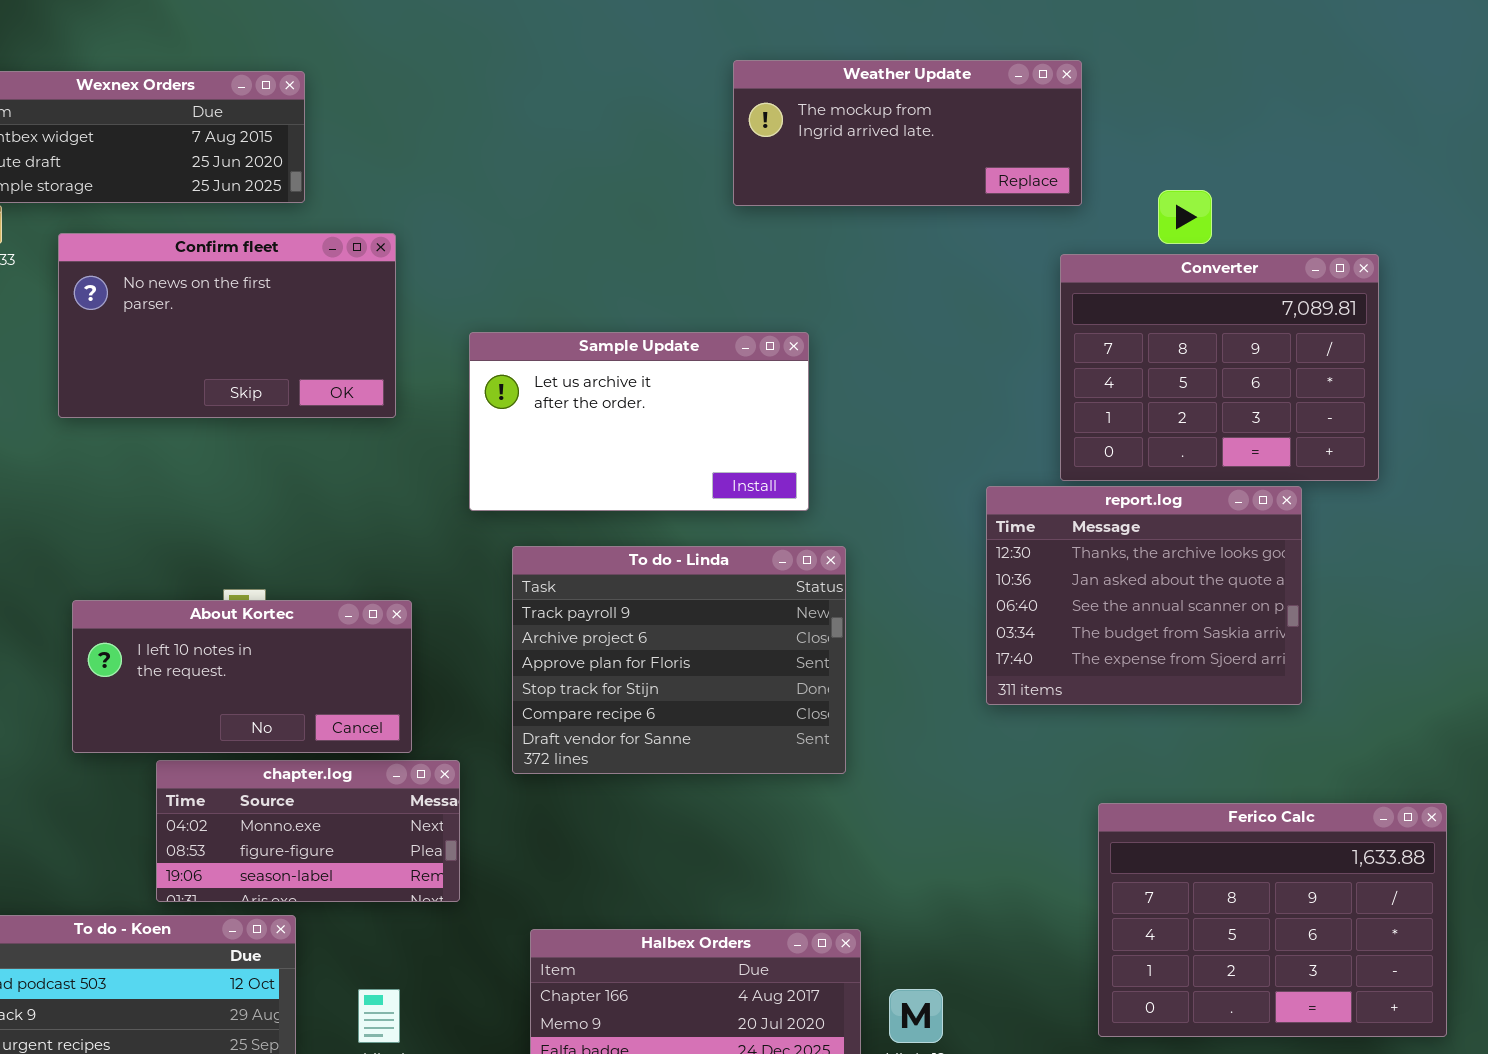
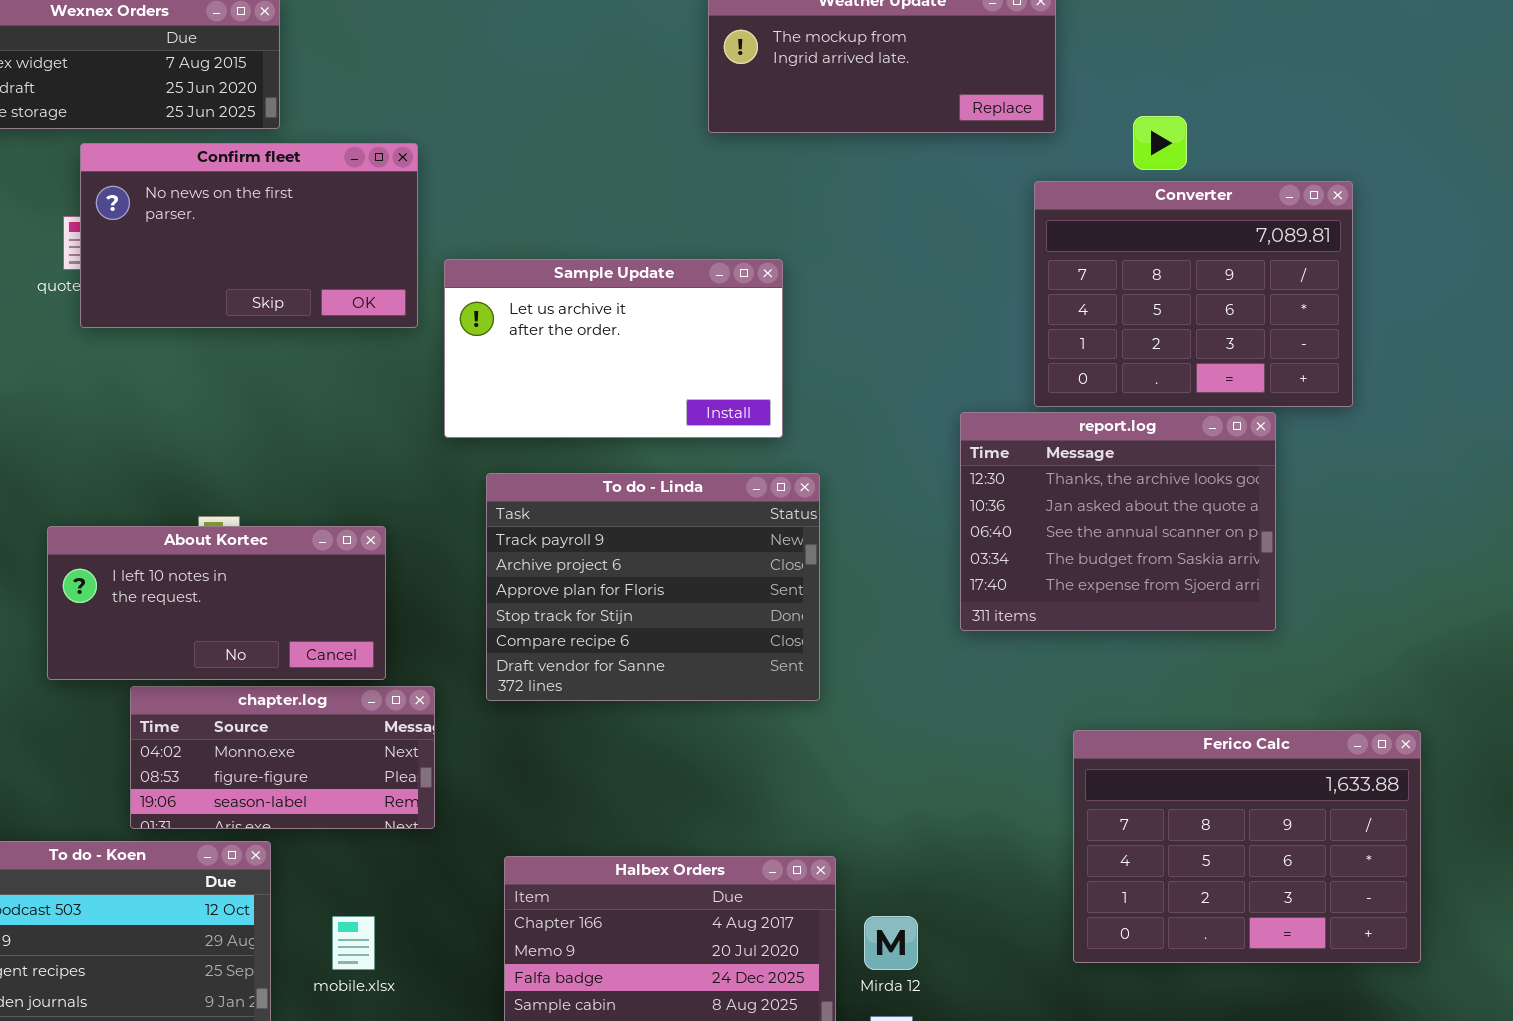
Confirm fleet: [58,233,396,418] -> [80,143,418,328], moved

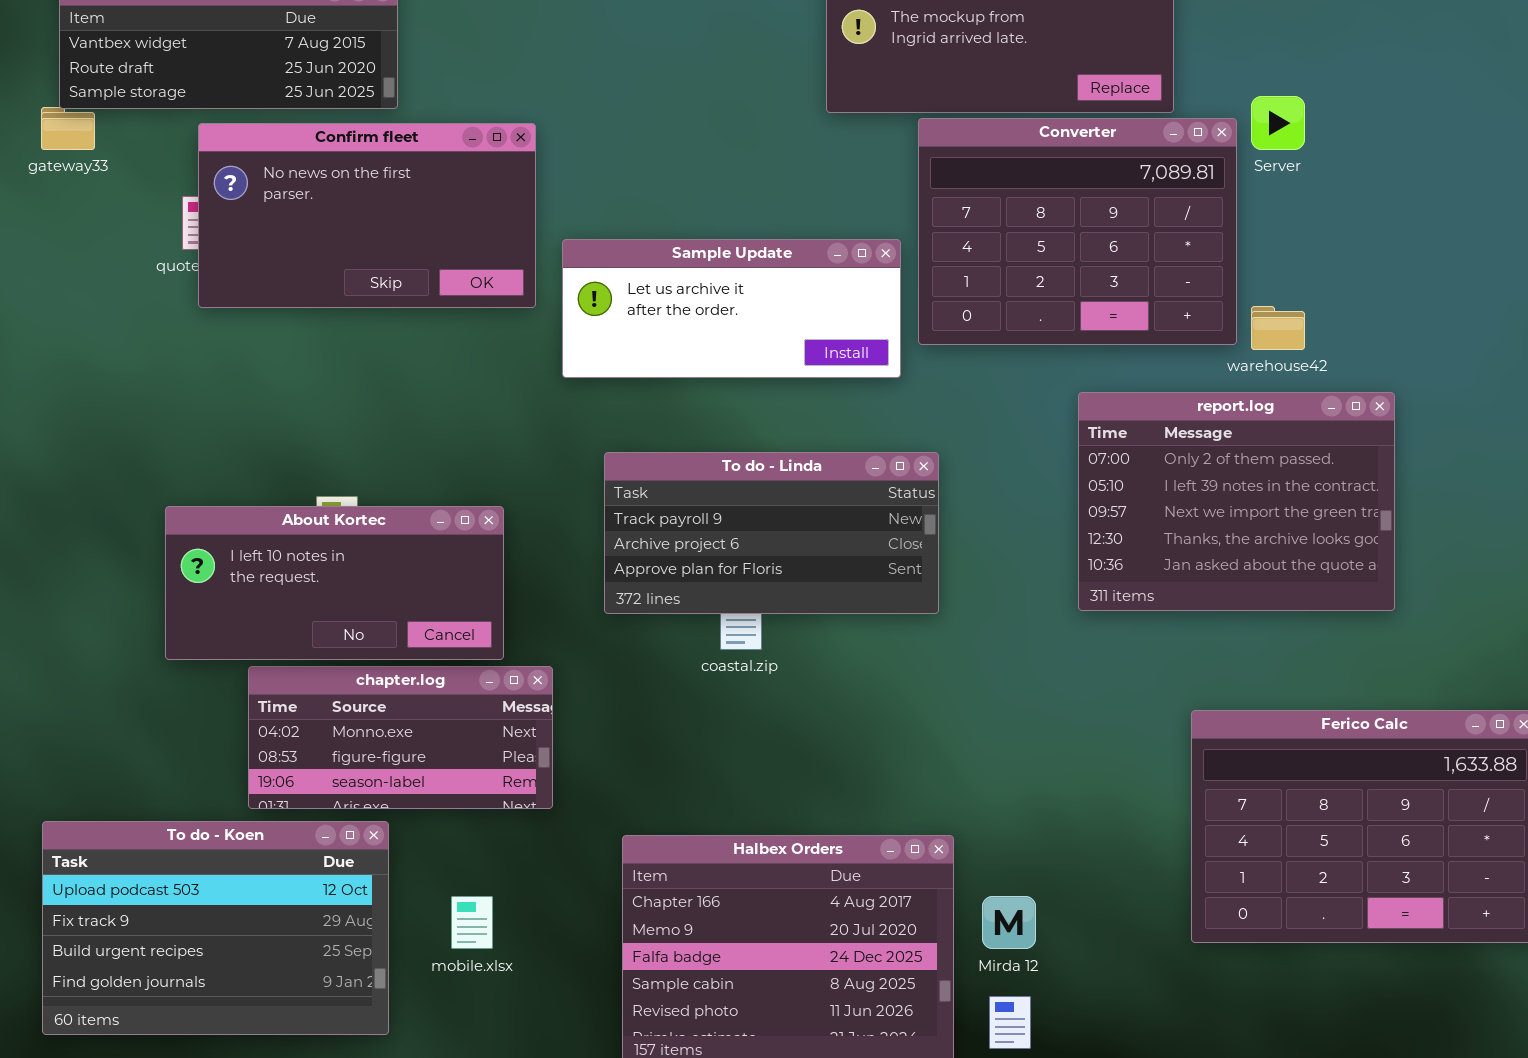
Converter: [1034,181,1353,407] -> [918,118,1237,345], moved
Sample Update: [444,259,783,438] -> [562,239,901,378], resized
report.log: [960,412,1276,631] -> [1078,392,1395,611], scrolled up 3 rows
To do - Linda: [486,473,820,701] -> [604,452,939,614], resized

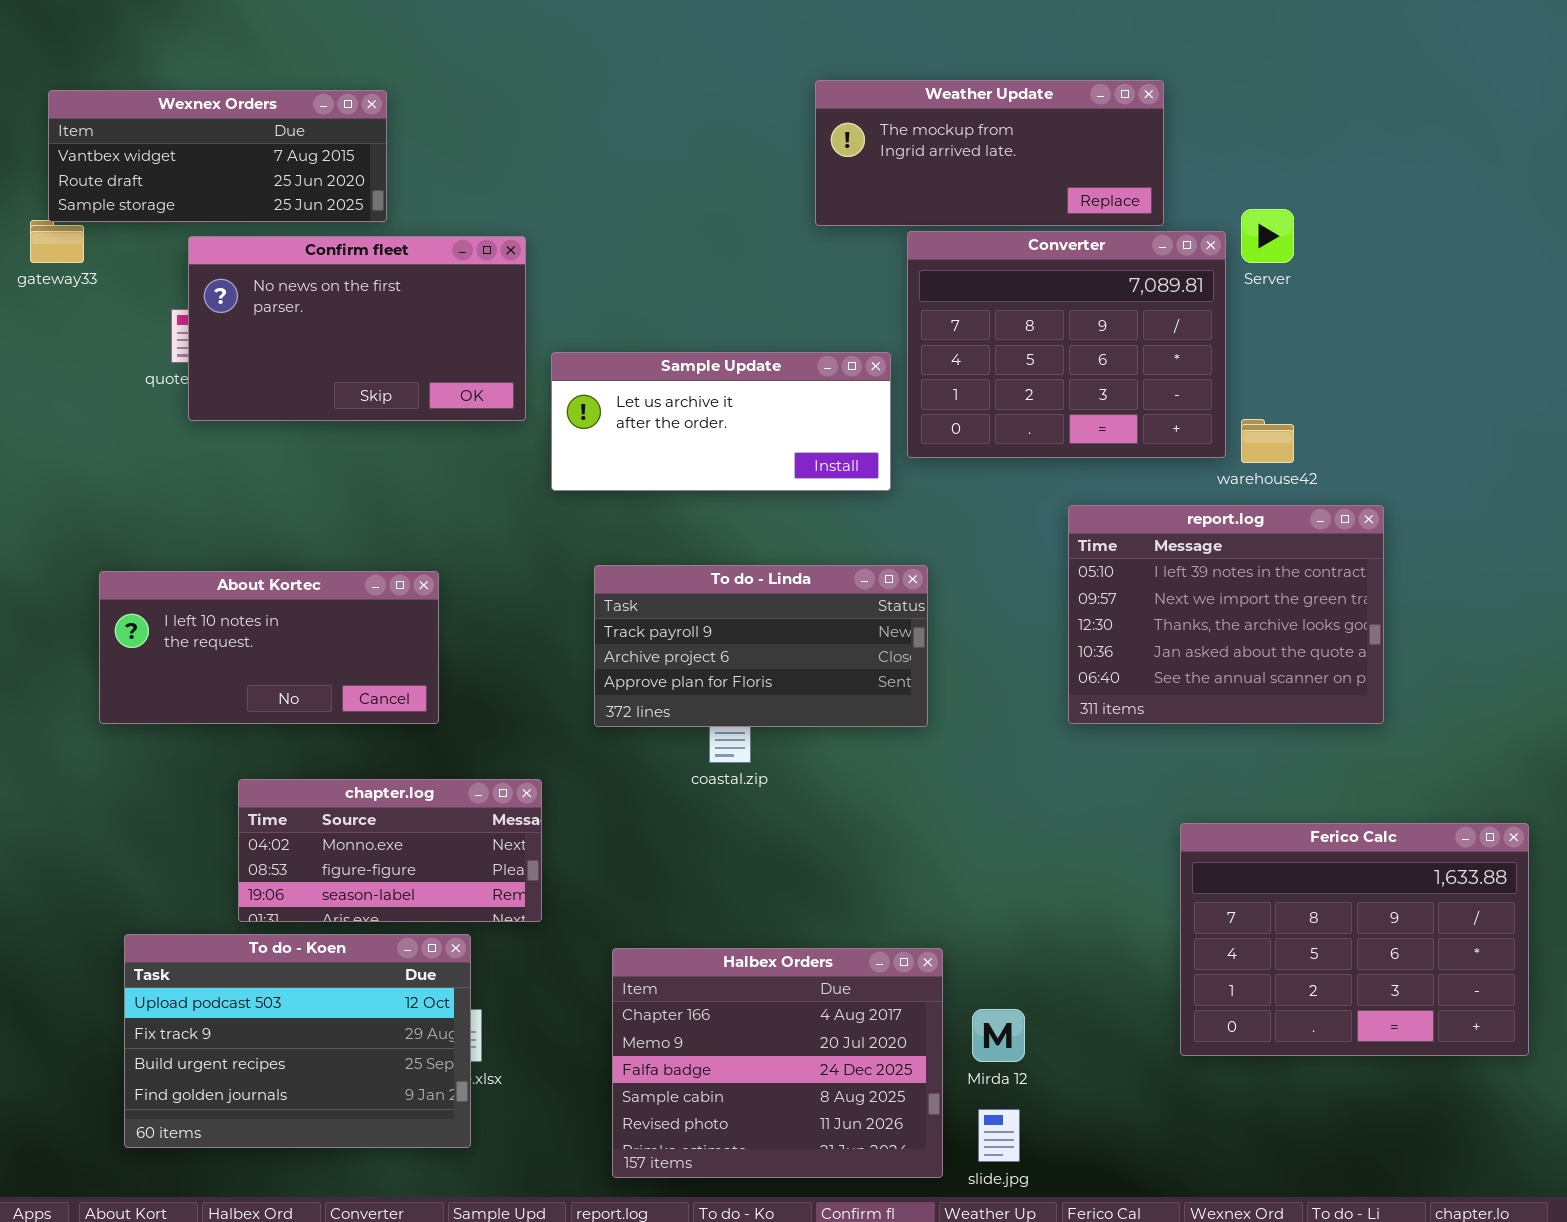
report.log: [1078,392,1395,611] -> [1068,505,1384,724], scrolled down 1 row
About Kortec: [165,506,504,660] -> [99,571,439,724], moved
To do - Koen: [42,821,389,1035] -> [124,934,471,1148], moved

